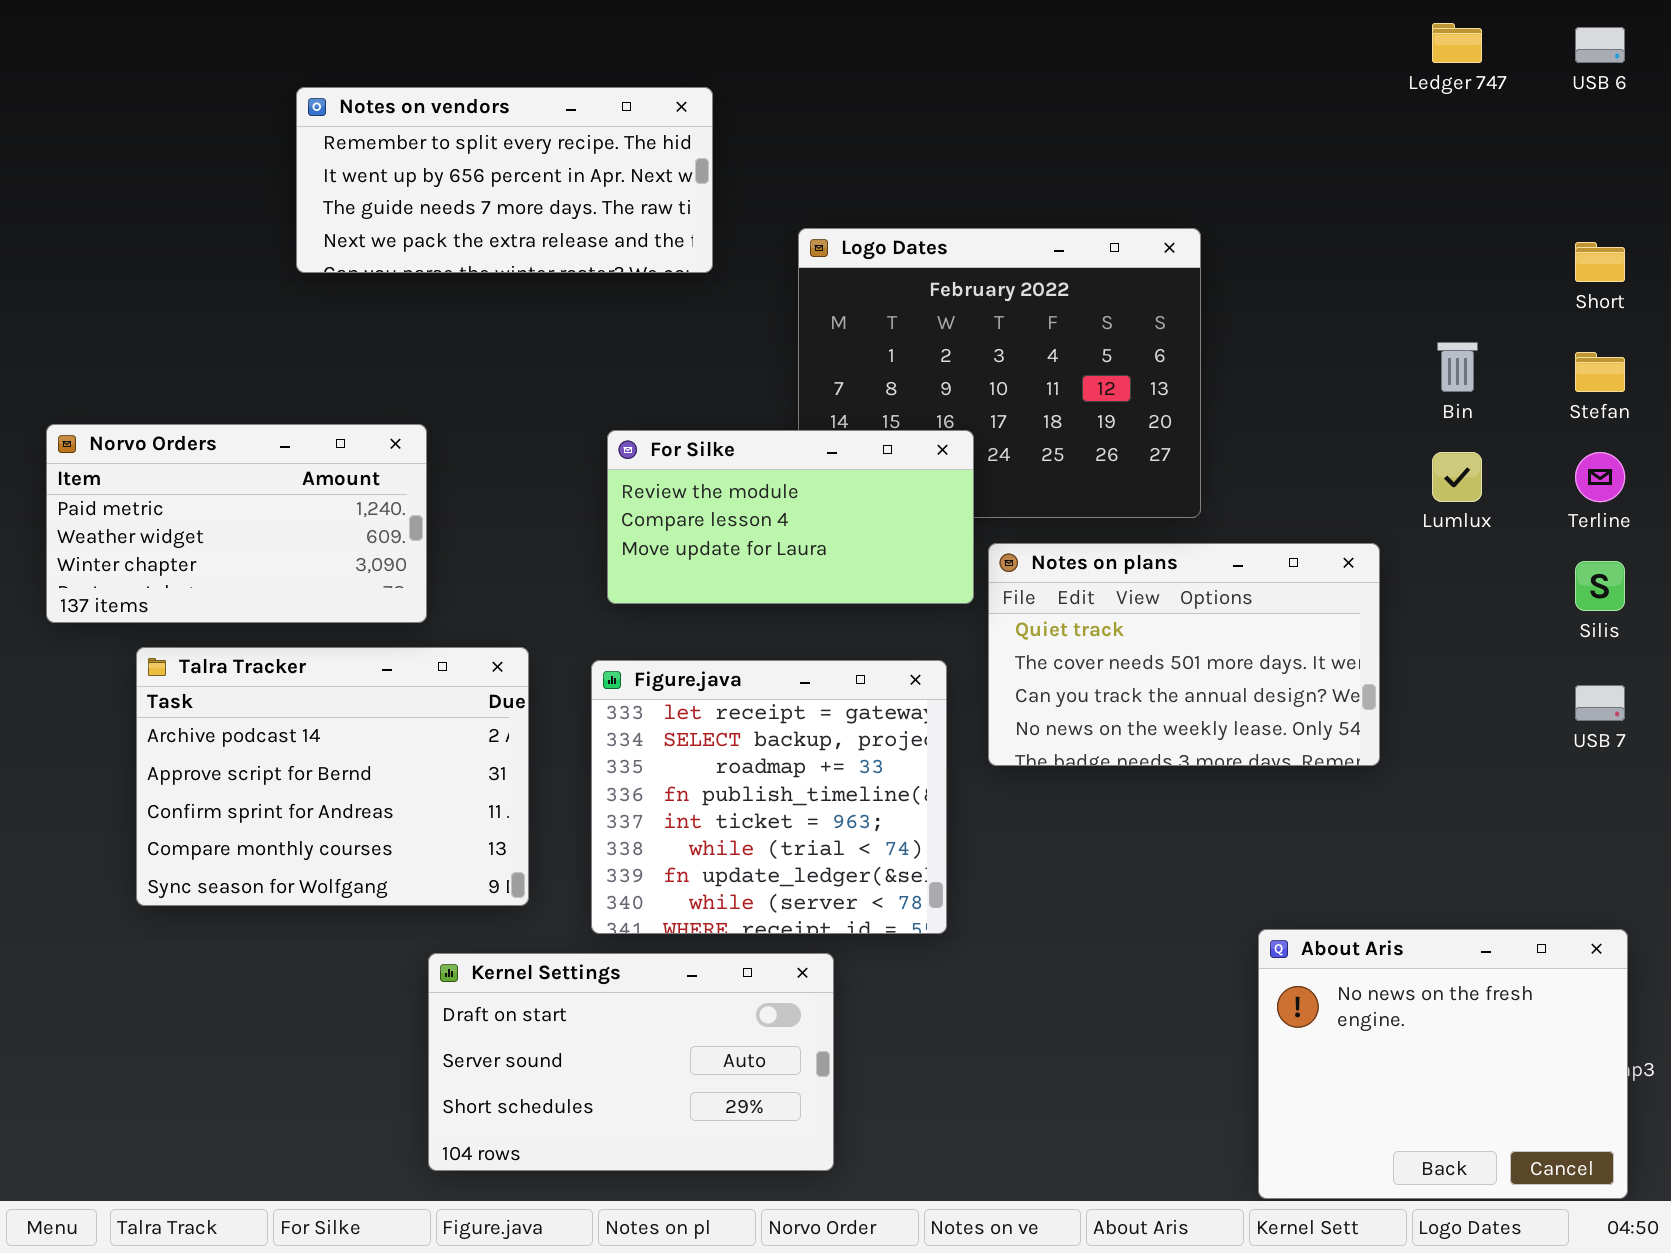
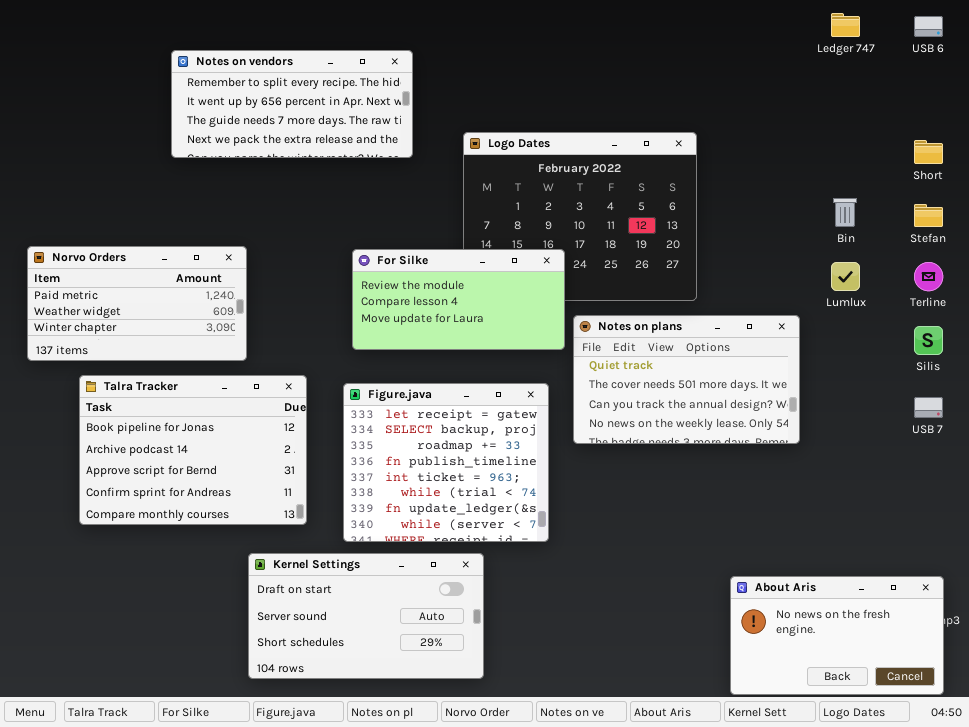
Talra Tracker: [136,647,529,906] -> [79,375,307,525], scrolled up 1 row
About Aris: [1258,929,1628,1199] -> [730,576,944,695], resized

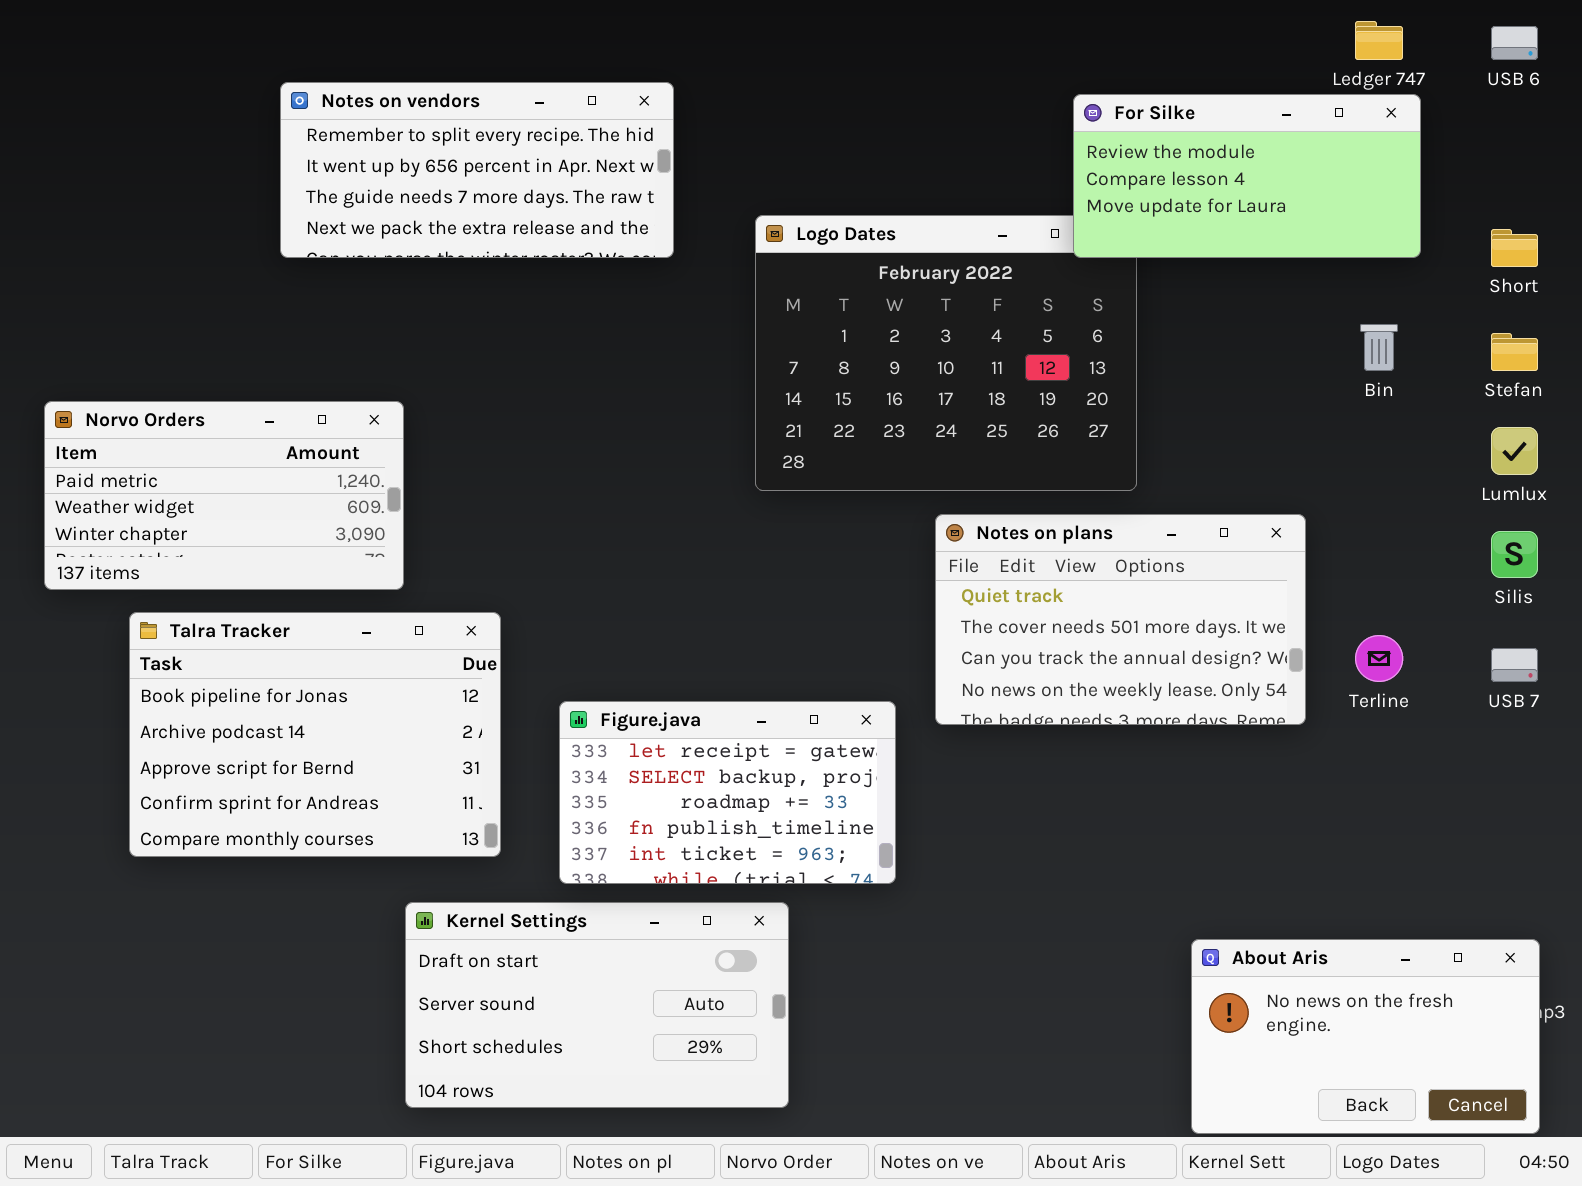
For Silke: [352,249,565,350] -> [1073,94,1421,258], moved
Lumlux: [831,262,860,291] -> [1491,427,1538,475], moved
Terline: [914,262,943,291] -> [1355,635,1403,682], moved
Figure.java: [343,383,549,542] -> [559,701,896,884], resized

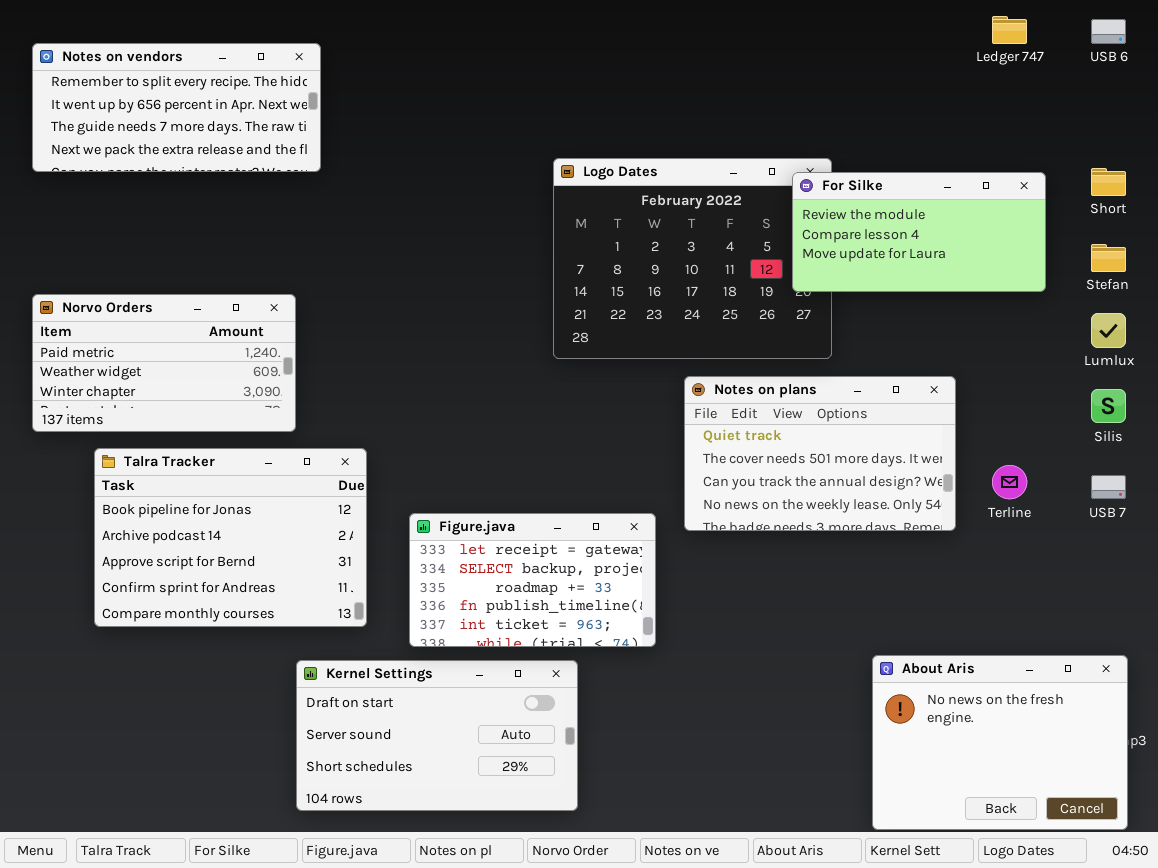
Notes on vendors: [280,82,674,258] -> [32,43,321,172], moved
For Silke: [1073,94,1421,258] -> [792,172,1046,292], moved
About Aris: [1191,939,1540,1134] -> [872,655,1128,830], resized

